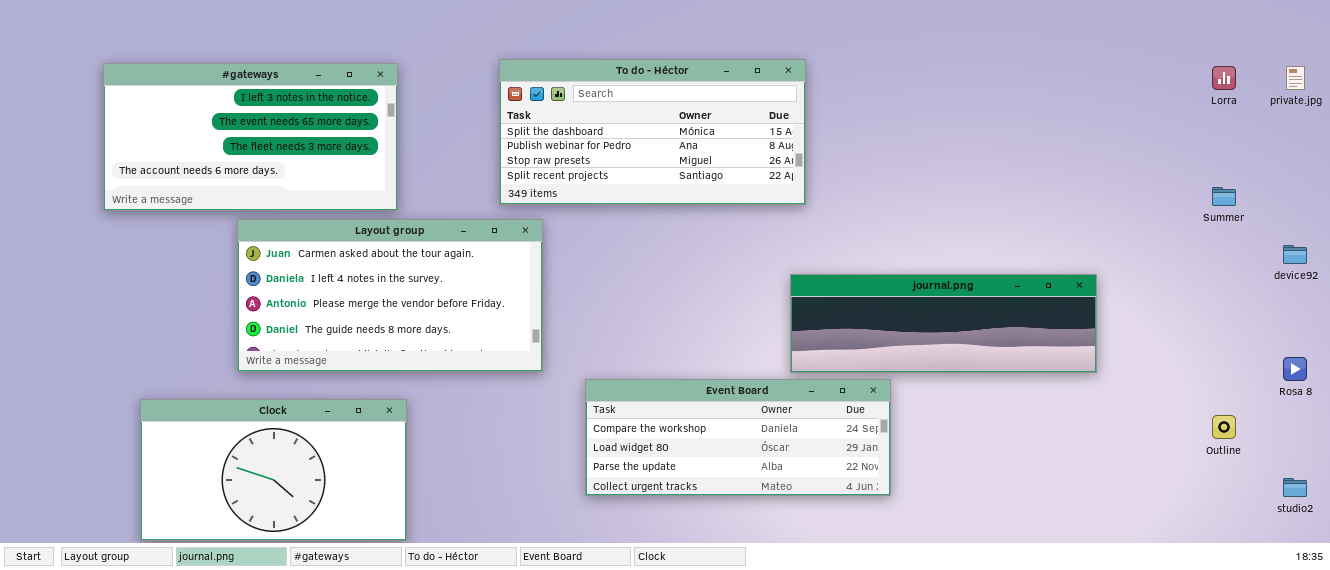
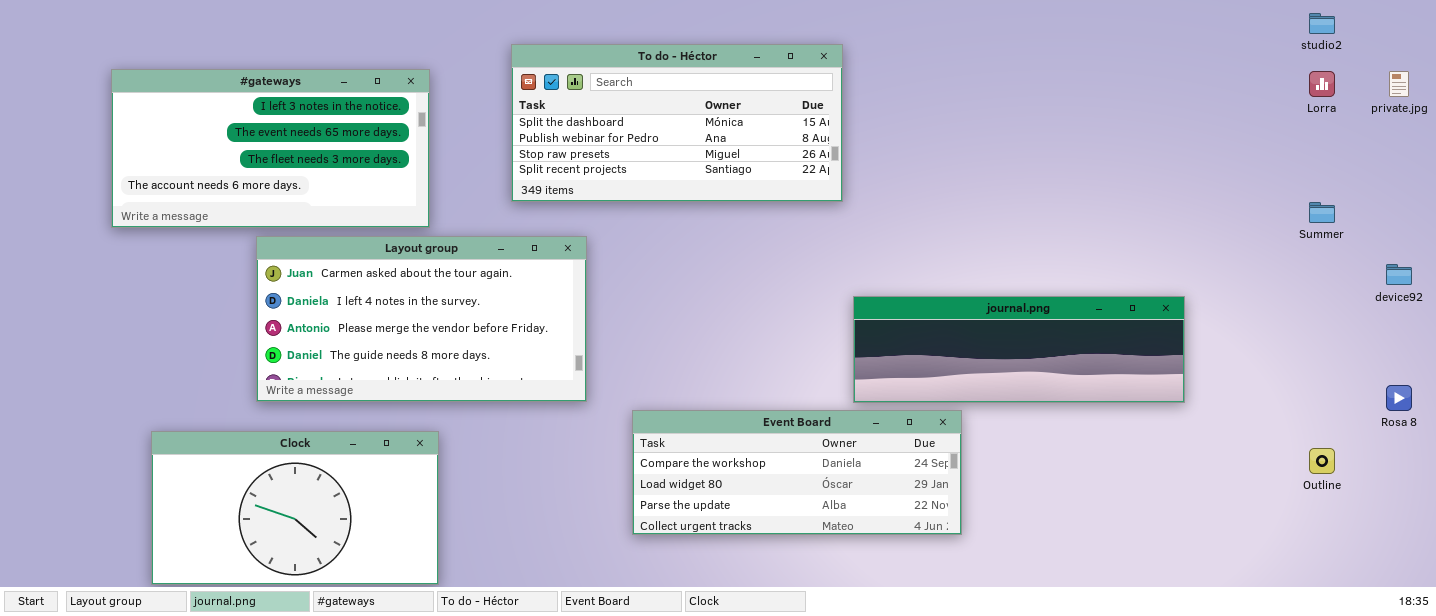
To do - Héctor: [499,59,806,205] -> [511,44,843,202], moved
studio2: [1283,478,1307,497] -> [1309,13,1335,34], moved

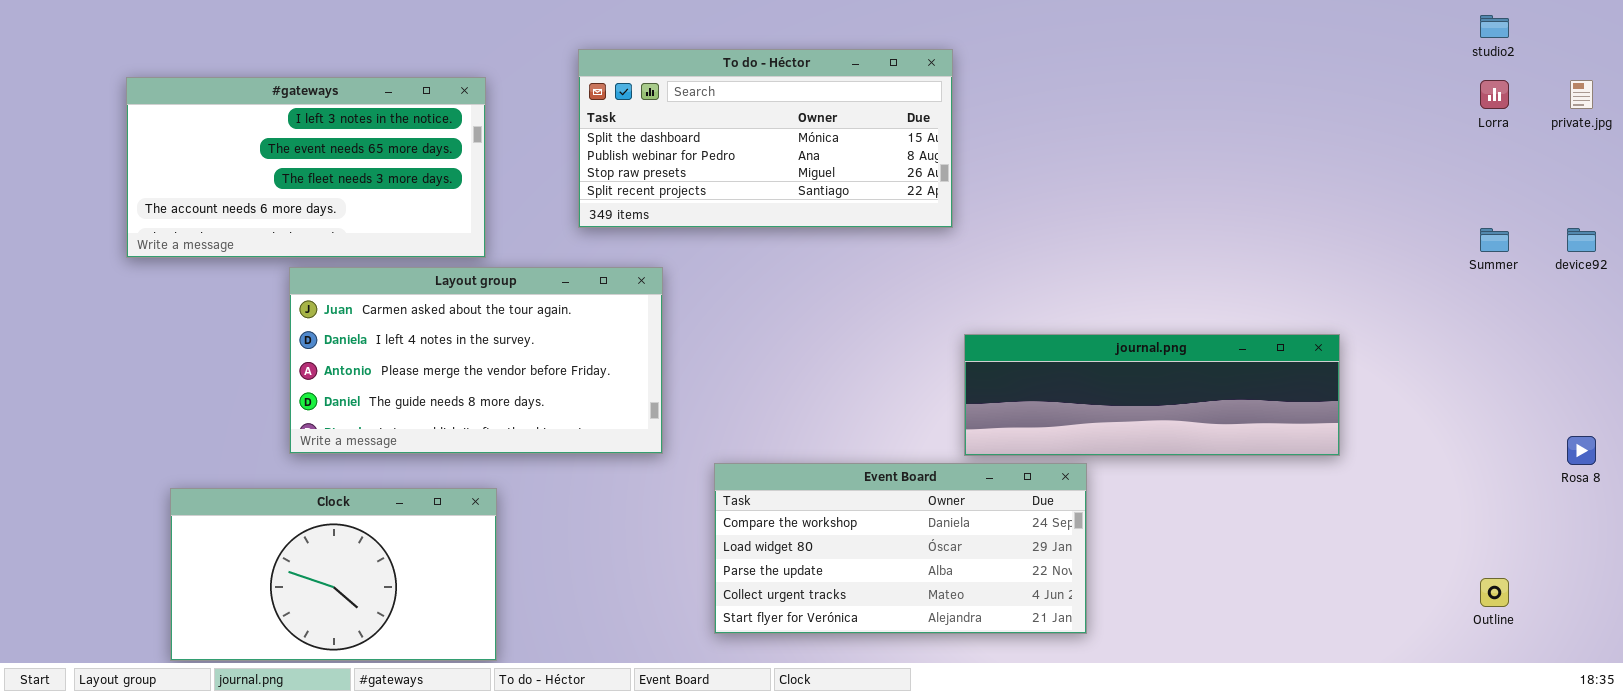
device92: [1386,264,1412,285] -> [1567,228,1596,252], moved
Event Board: [632,410,962,535] -> [714,463,1087,634], resized
Outline: [1309,448,1335,474] -> [1480,578,1509,607], moved

